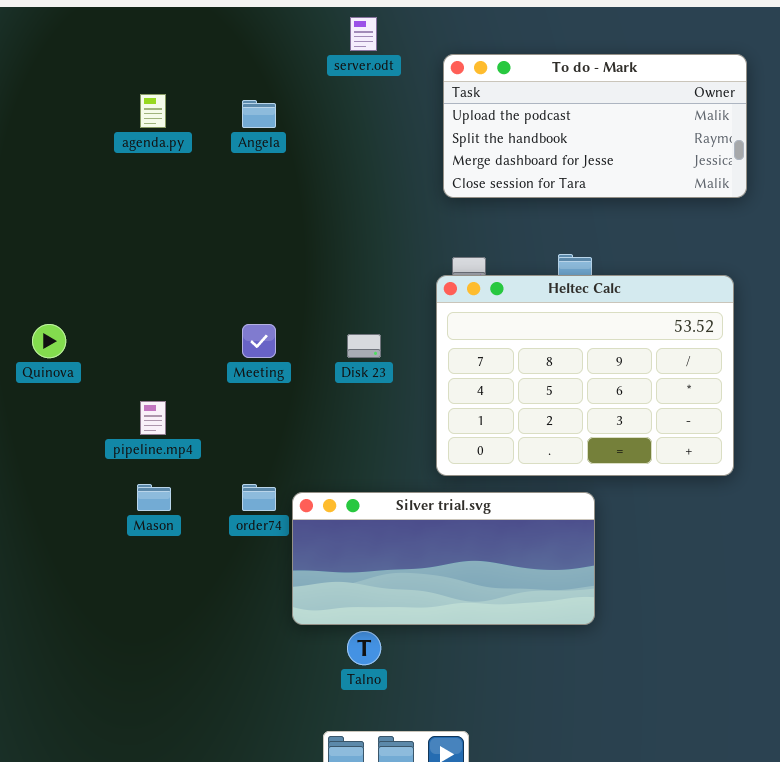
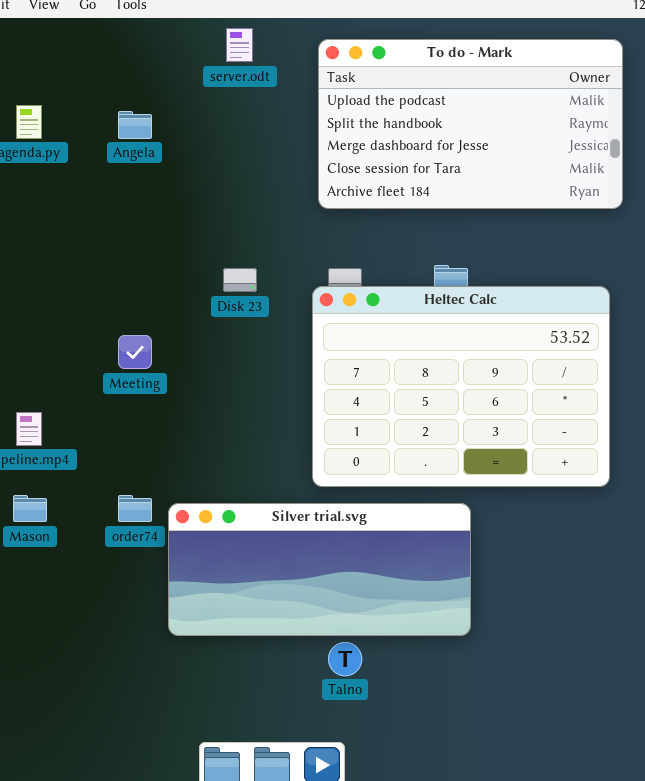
To do - Mark: [443,54,747,198] -> [318,39,623,209], resized
Disk 23: [347,334,381,358] -> [223,268,257,292], moved
Talno: [347,631,381,665] -> [328,642,362,676], moved

